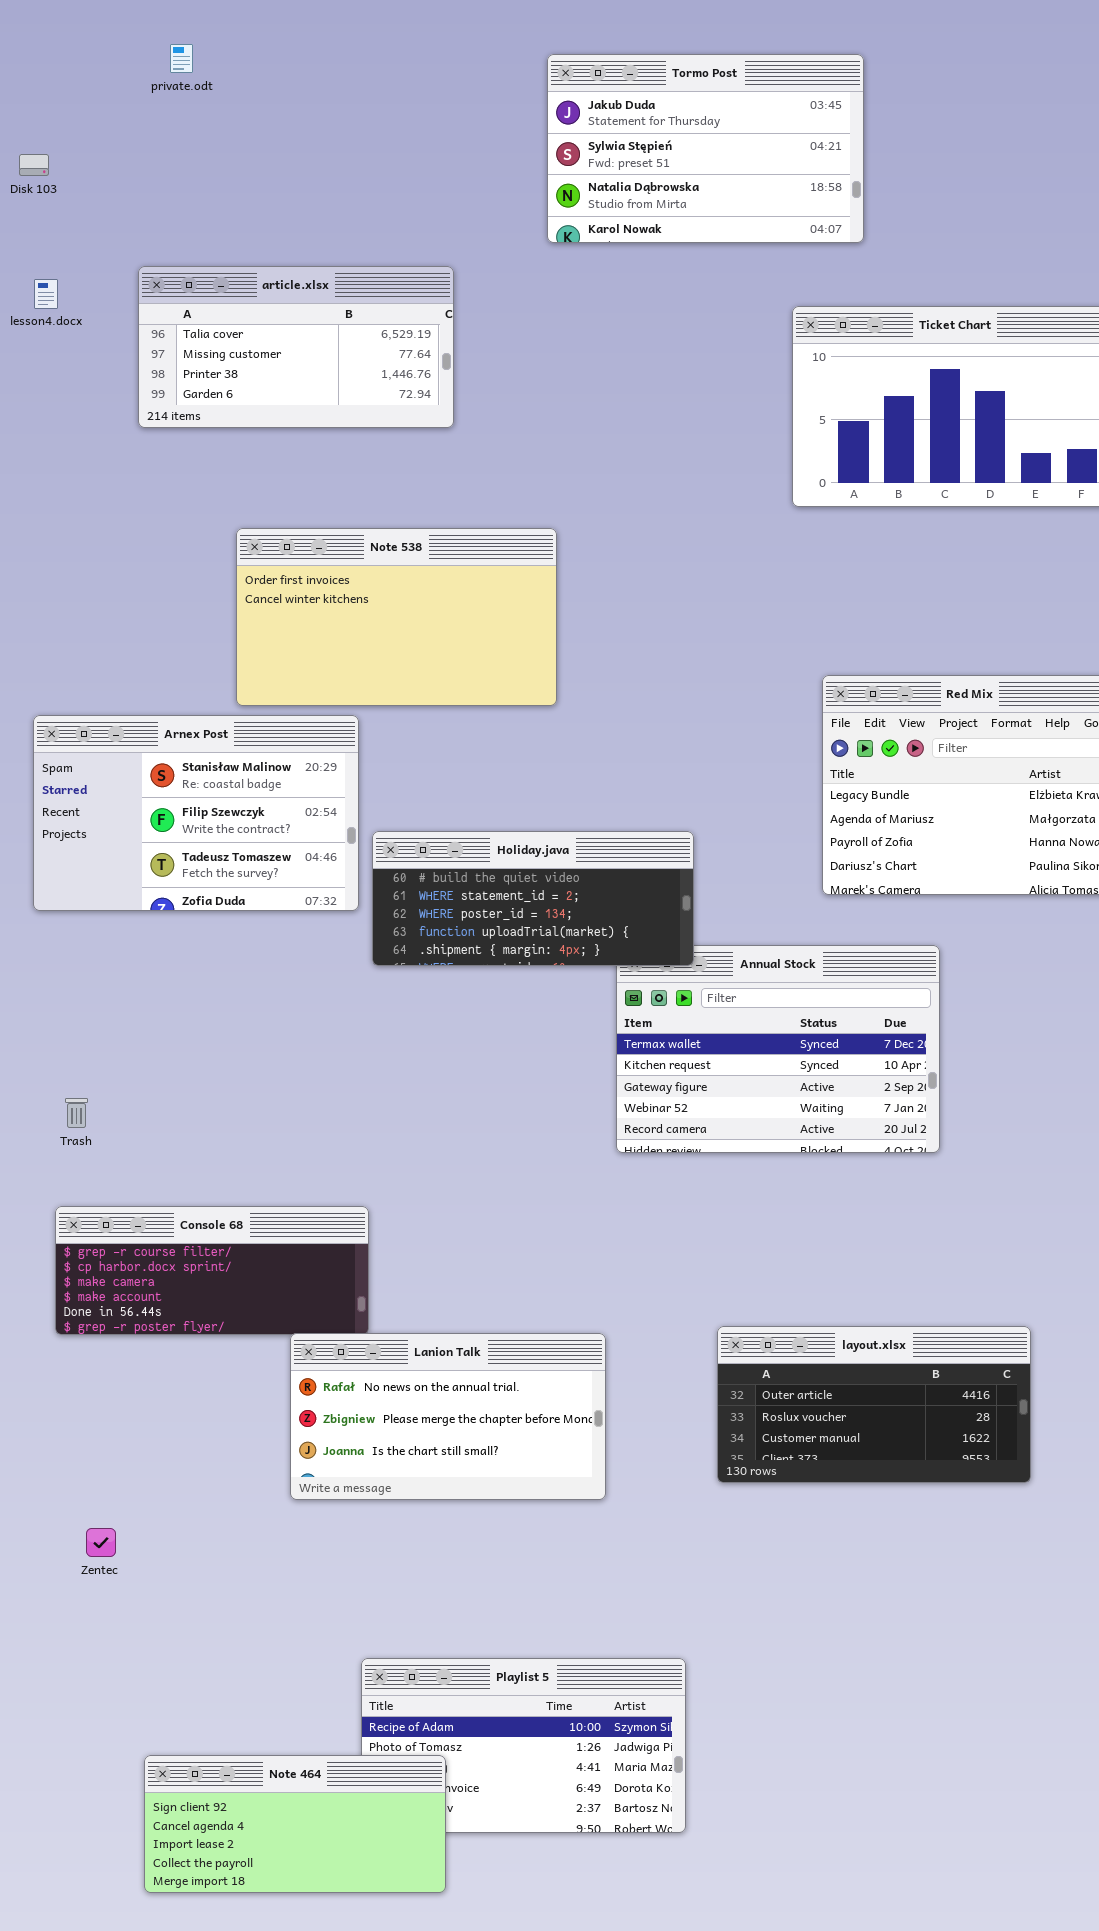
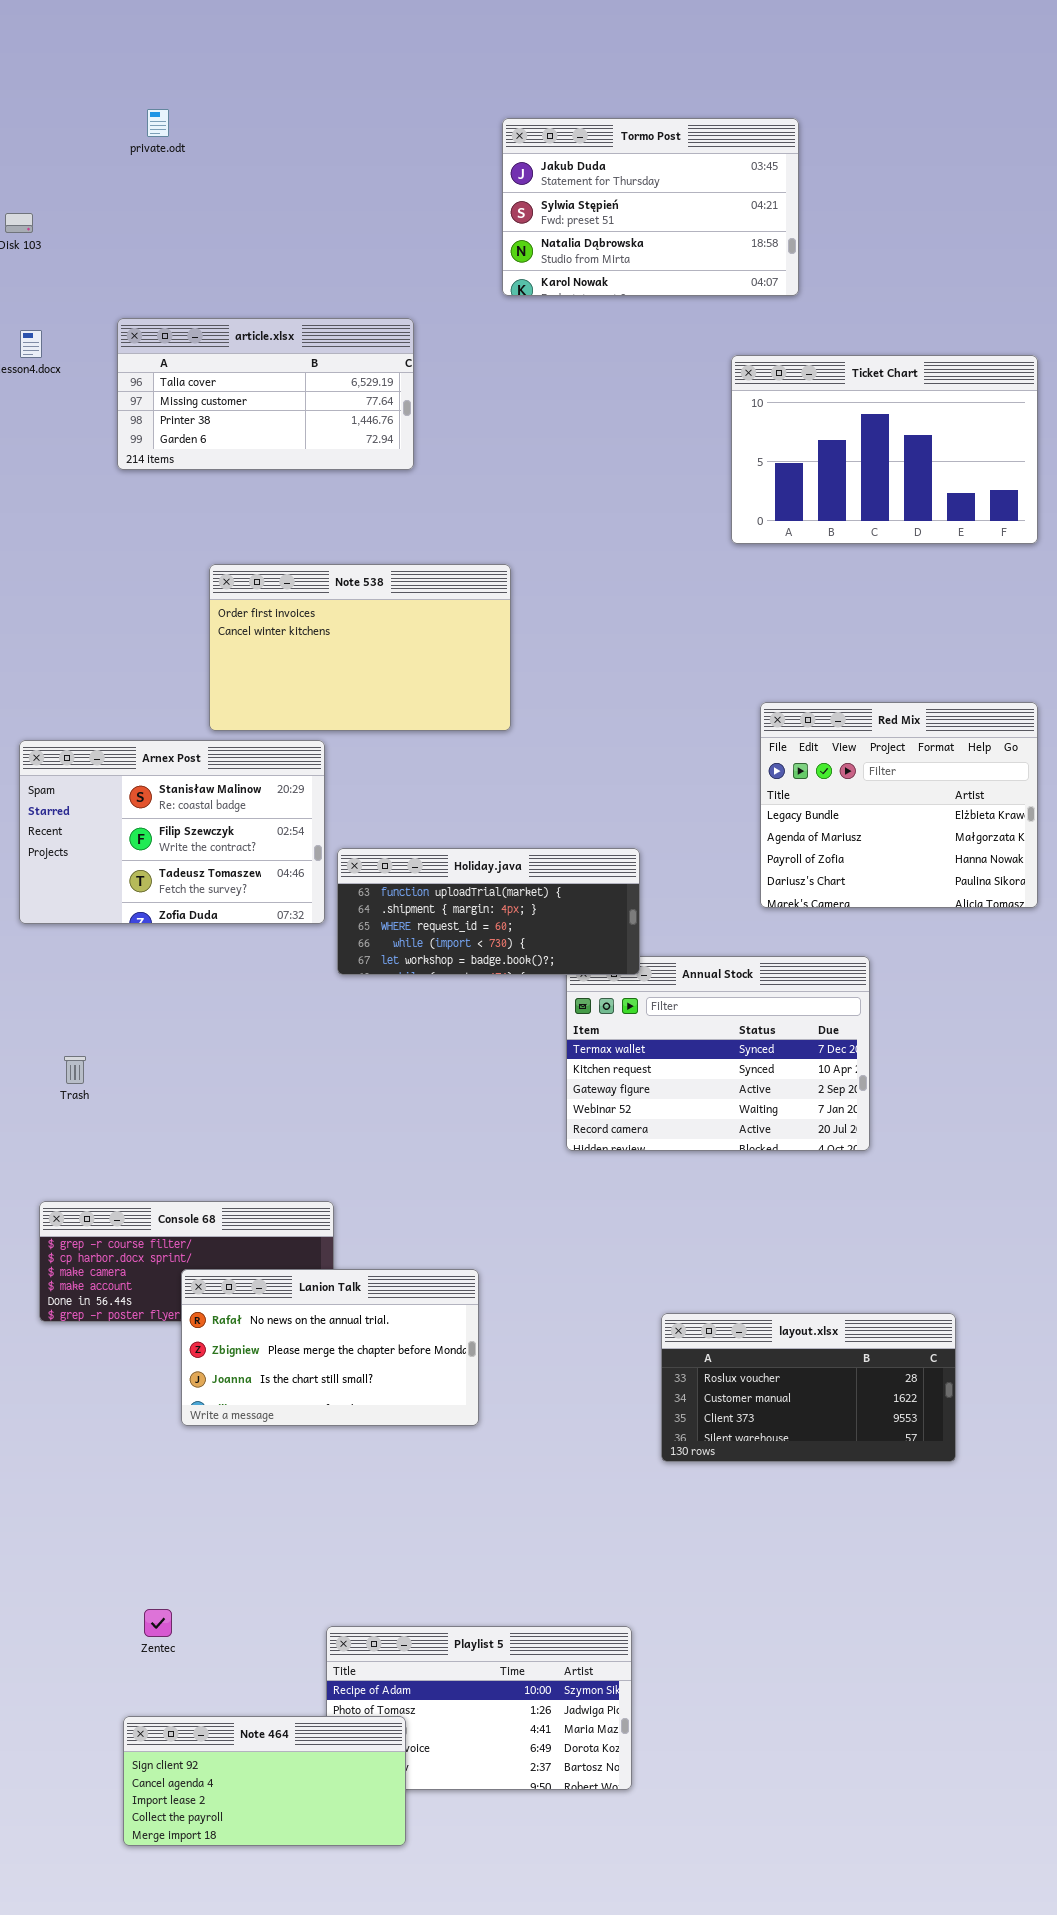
Holiday.java: [372,831,694,966] -> [337,848,640,975], scrolled down 3 rows
Trash: [65,1098,88,1128] -> [64,1056,86,1084], moved
layout.xlsx: [717,1326,1031,1483] -> [661,1313,956,1462], scrolled down 1 row
Lanion Talk: [290,1333,606,1500] -> [181,1269,479,1426], moved
Zentec: [86,1528,116,1557] -> [144,1609,172,1637], moved

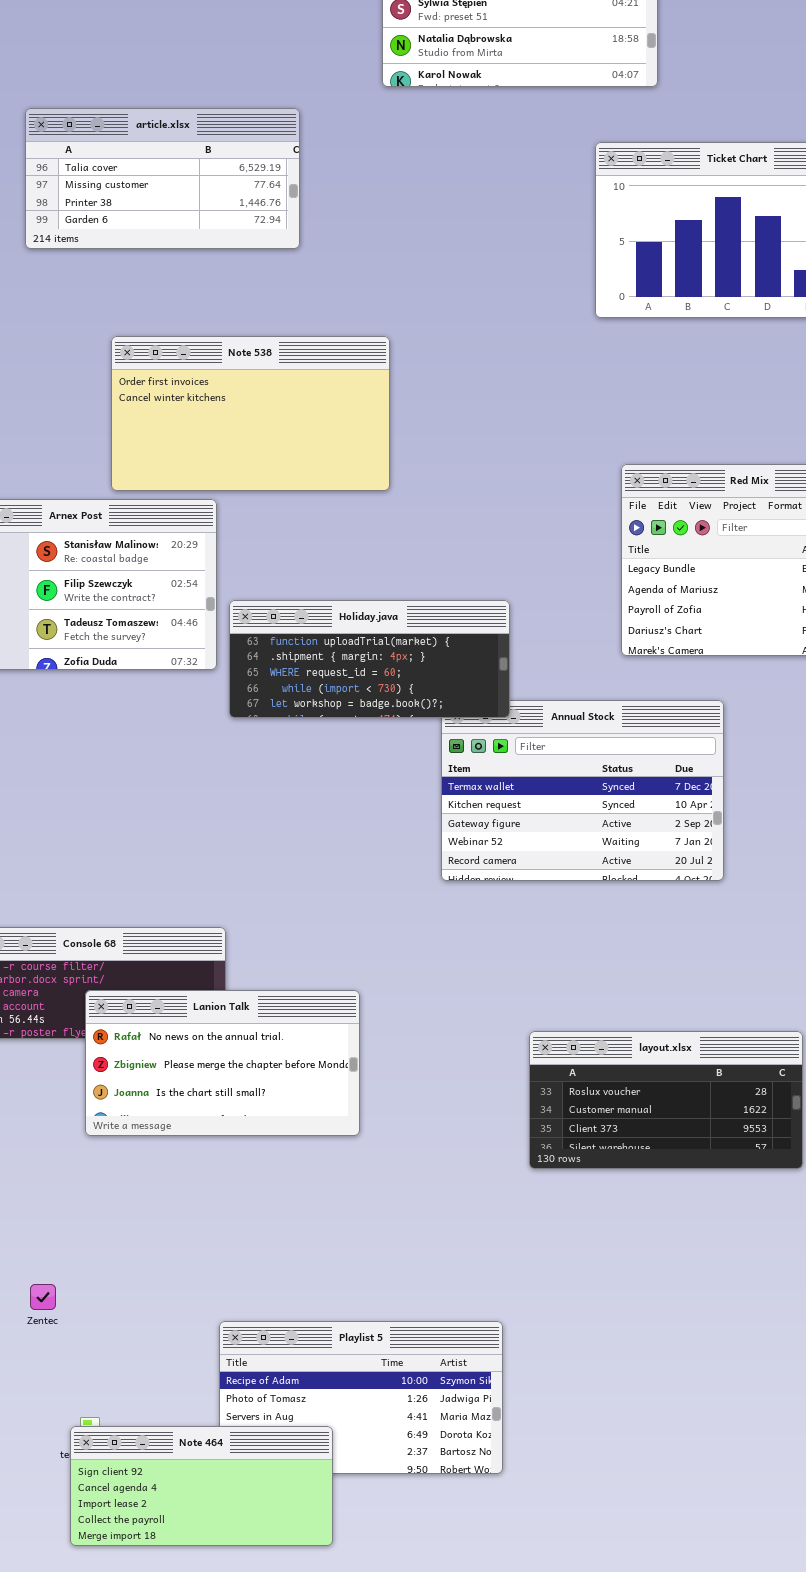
Zentec: [144,1609,172,1637] -> [30,1284,56,1310], moved
Note 464: [123,1716,406,1846] -> [70,1426,333,1546], moved

